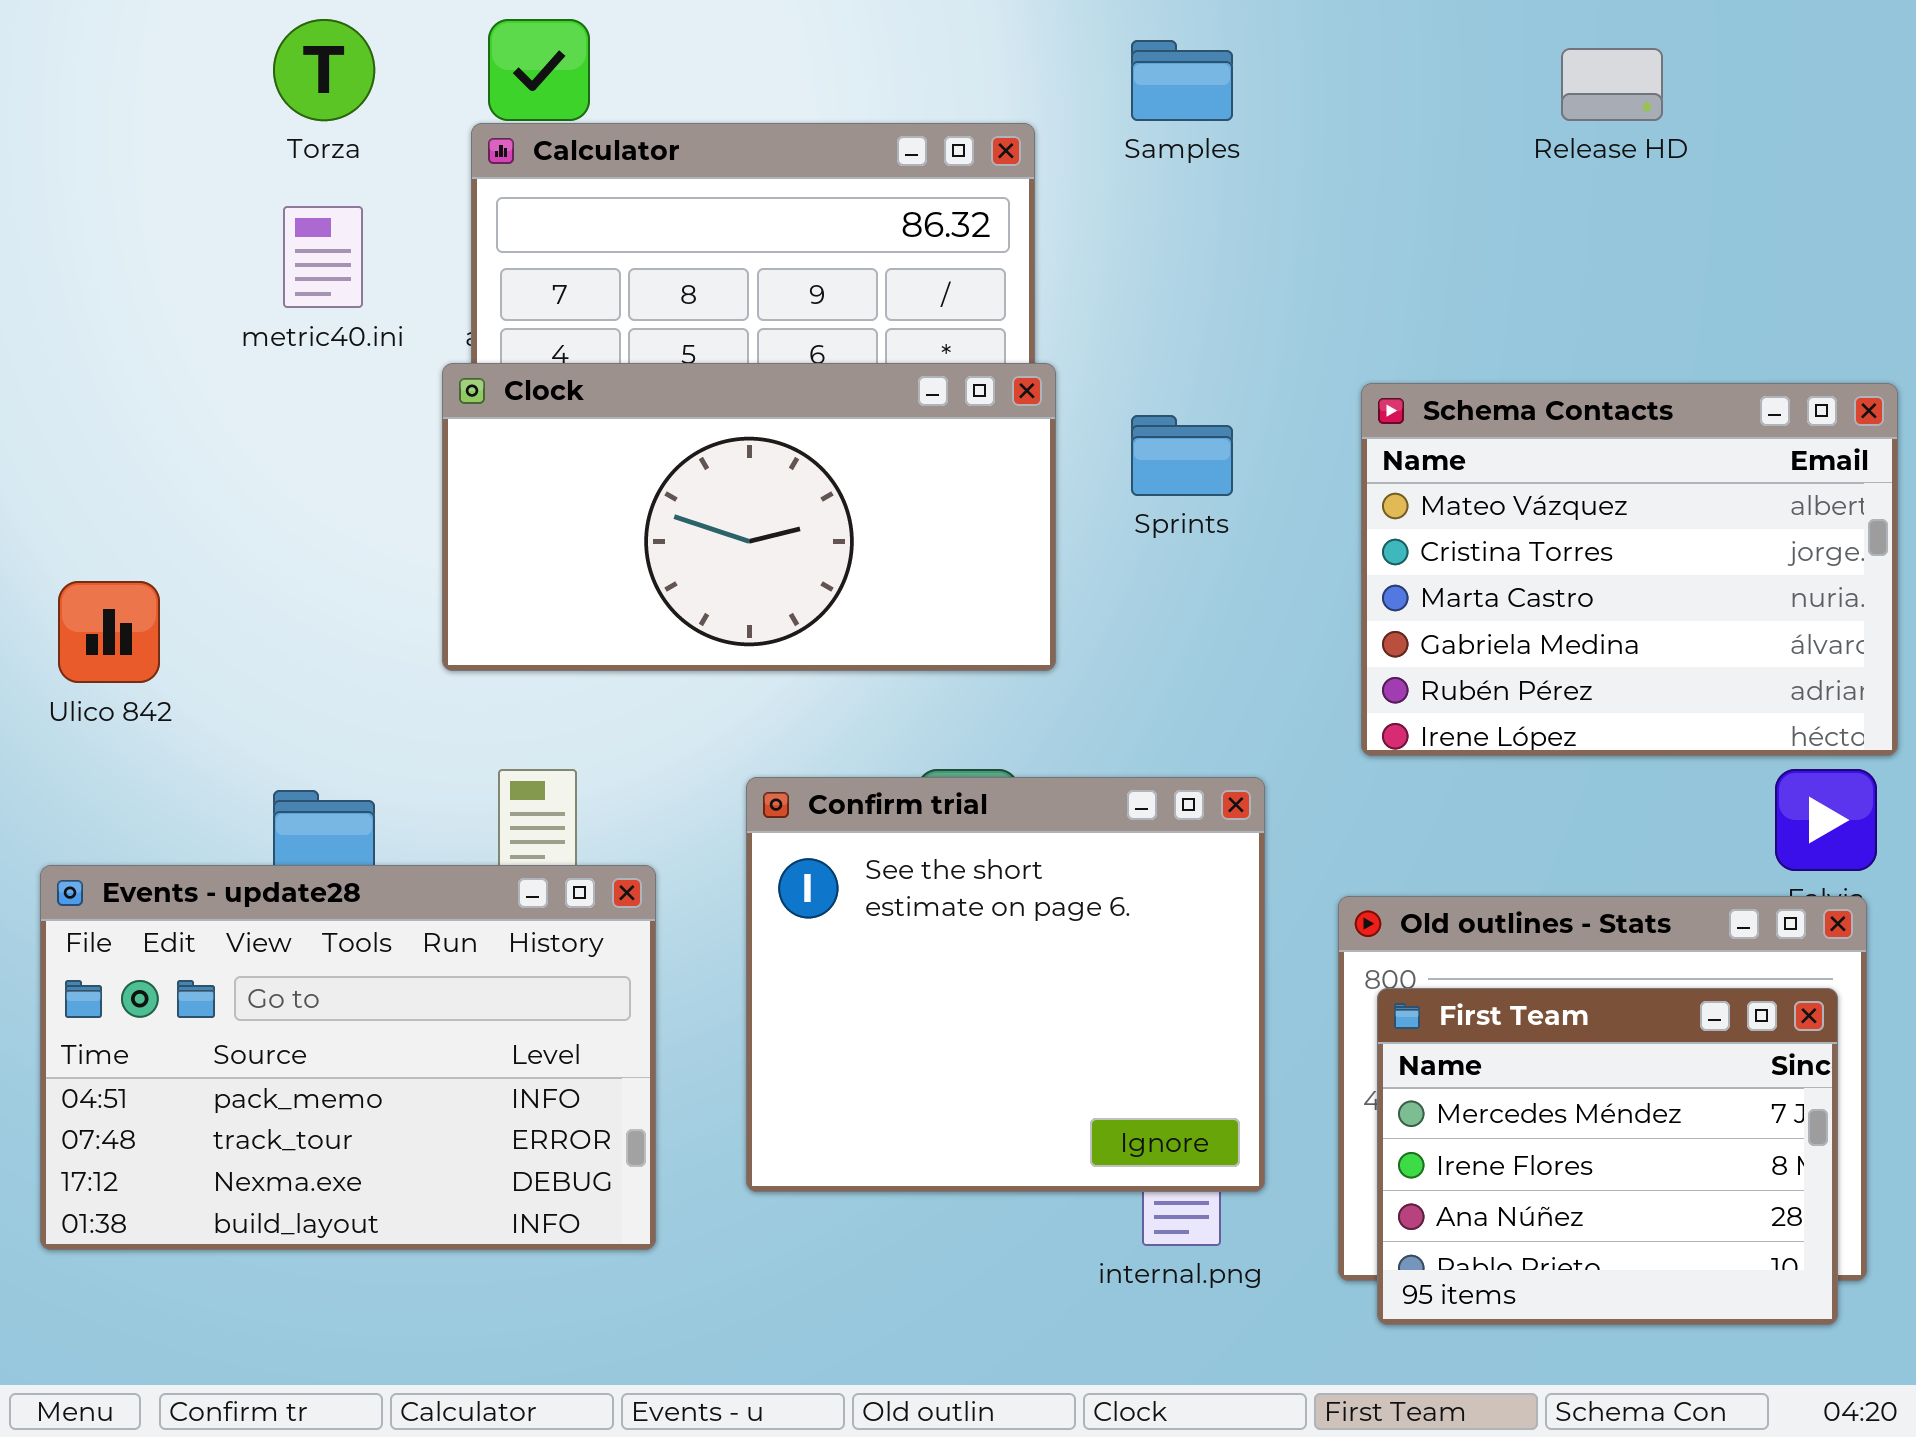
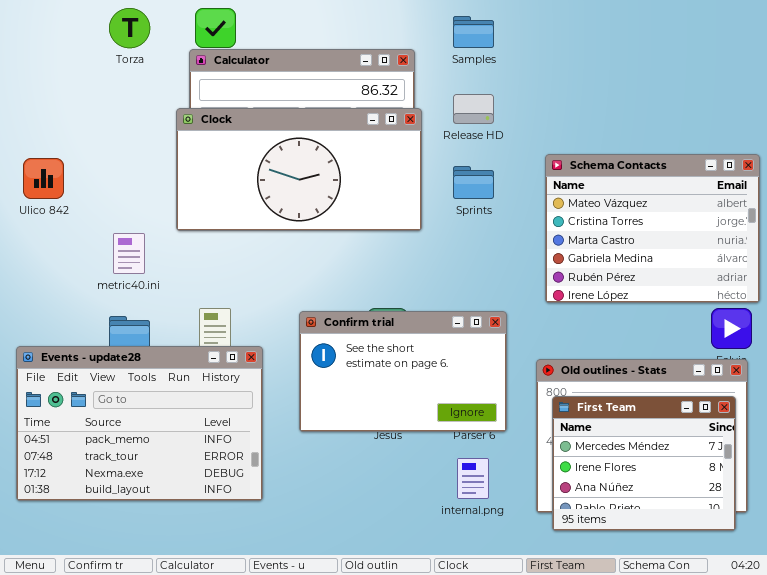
Release HD: [1561,48,1663,121] -> [453,94,494,124], moved
metric40.ini: [283,206,363,308] -> [113,233,145,274], moved
Clock: [442,363,1056,671] -> [176,108,422,231], moved
Ulico 842: [58,581,160,683] -> [23,158,64,199], moved
Confirm trial: [746,777,1265,1192] -> [299,311,507,432], resized

